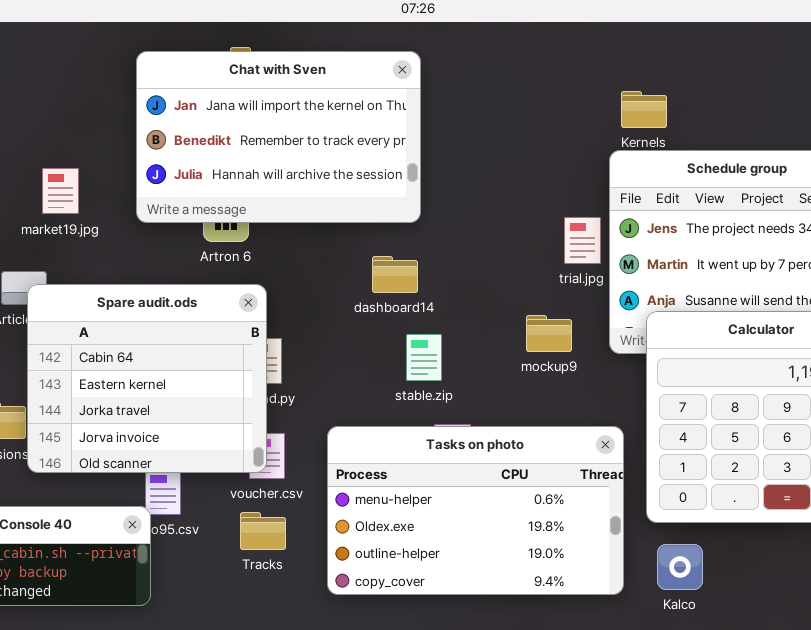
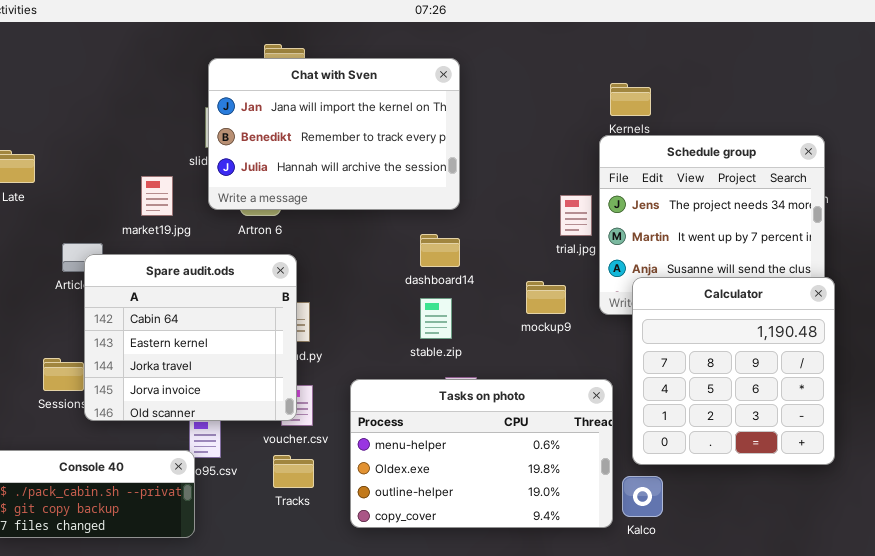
Chat with Sven: [136,51,421,223] -> [208,58,460,210], moved
market19.jpg: [42,168,79,214] -> [141,176,173,216], moved
dashboard14: [372,256,418,293] -> [420,234,460,267], moved
Kalco: [657,544,703,590] -> [622,476,663,517], moved

